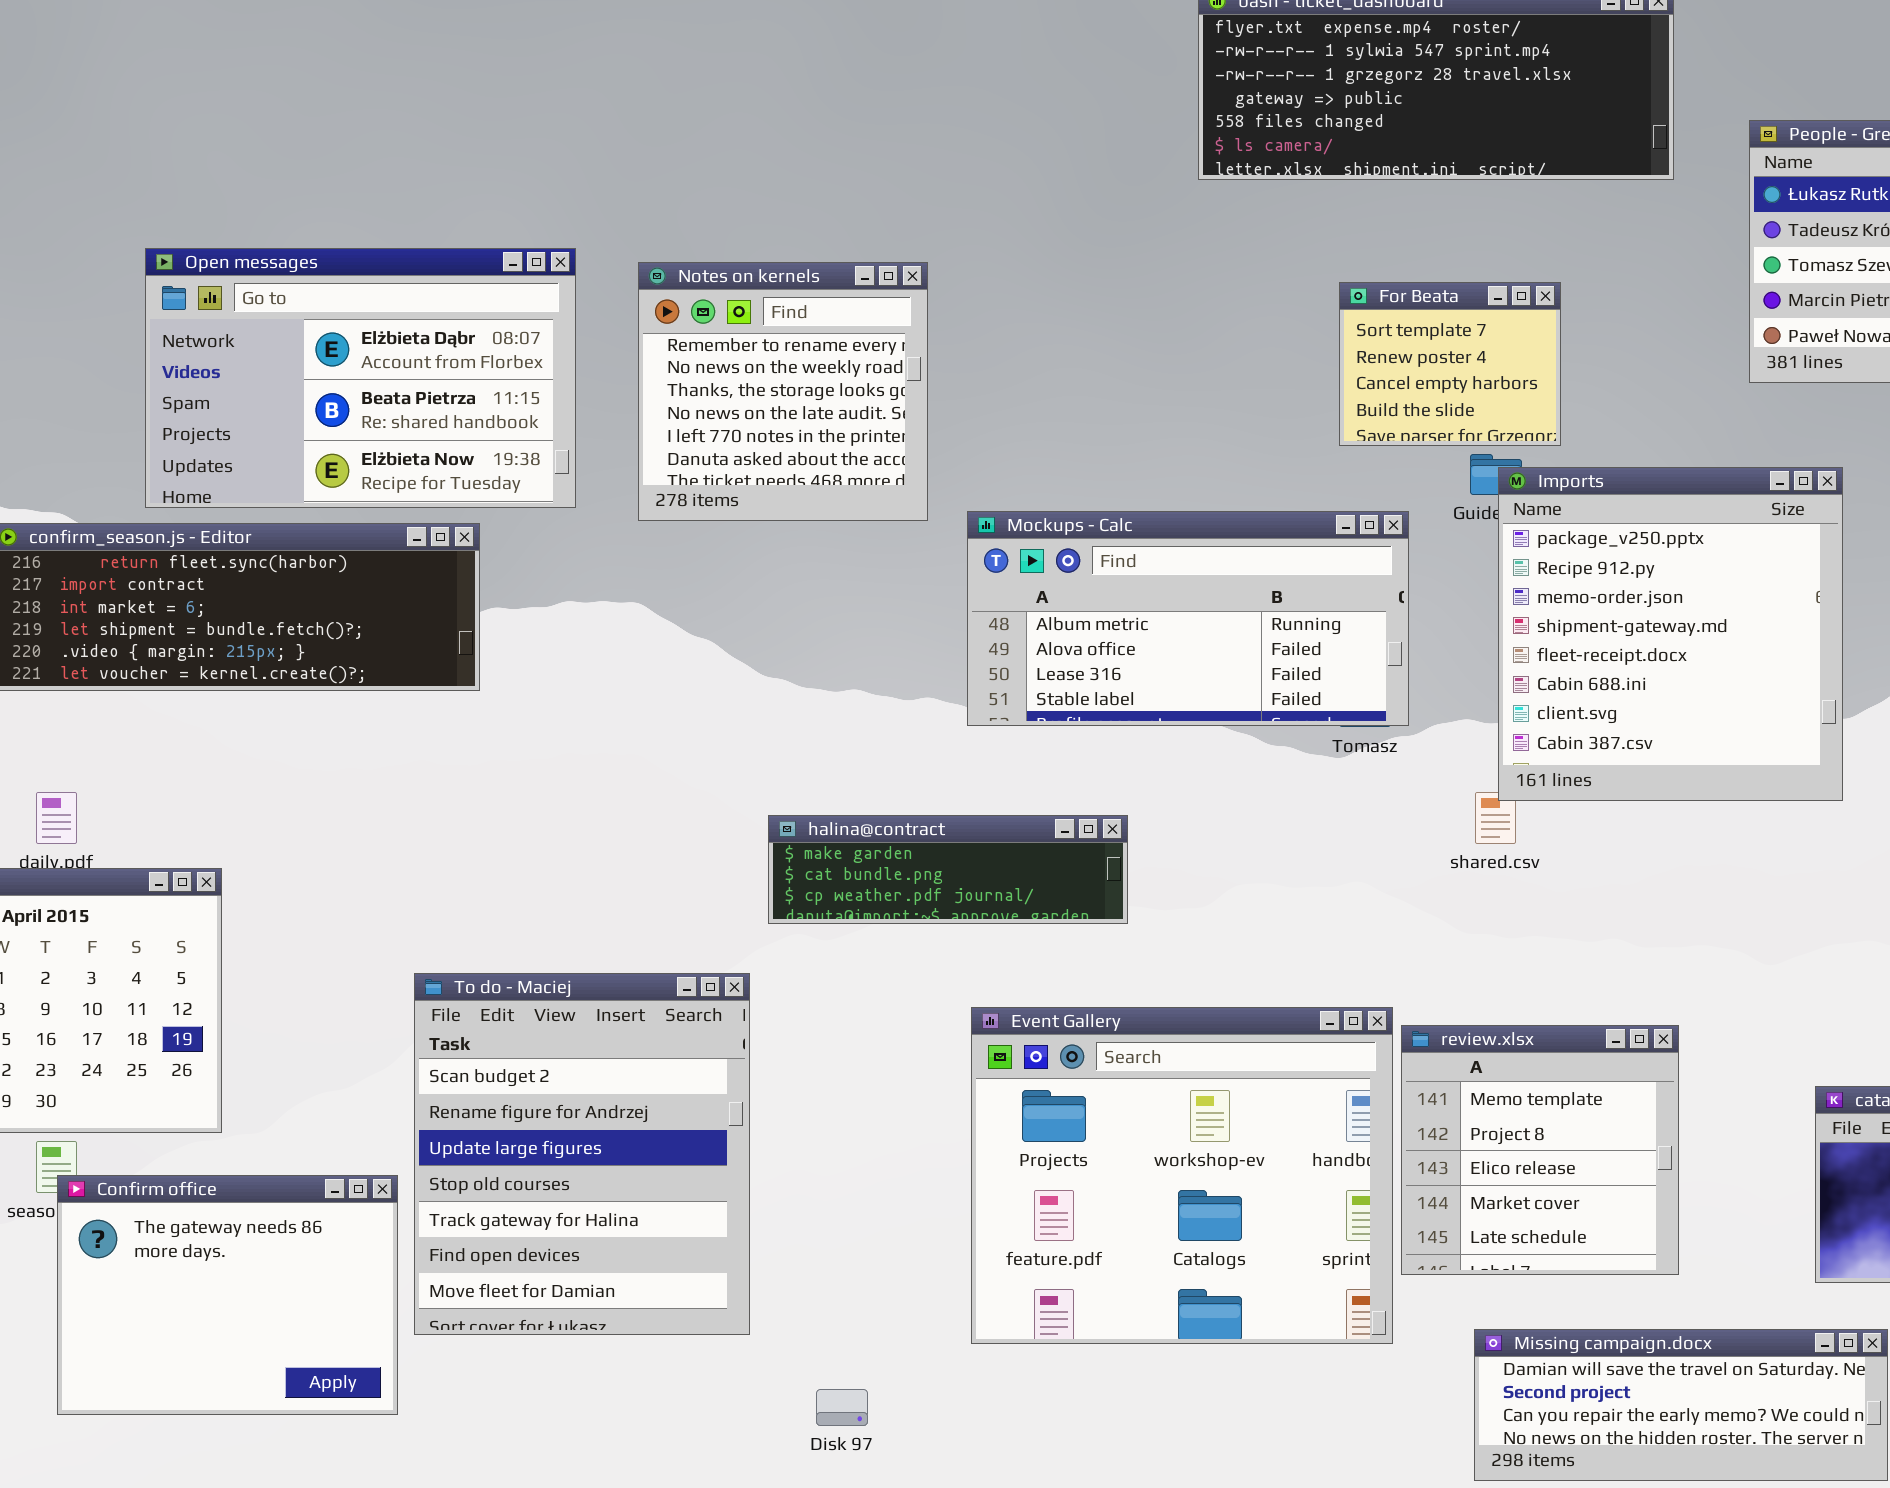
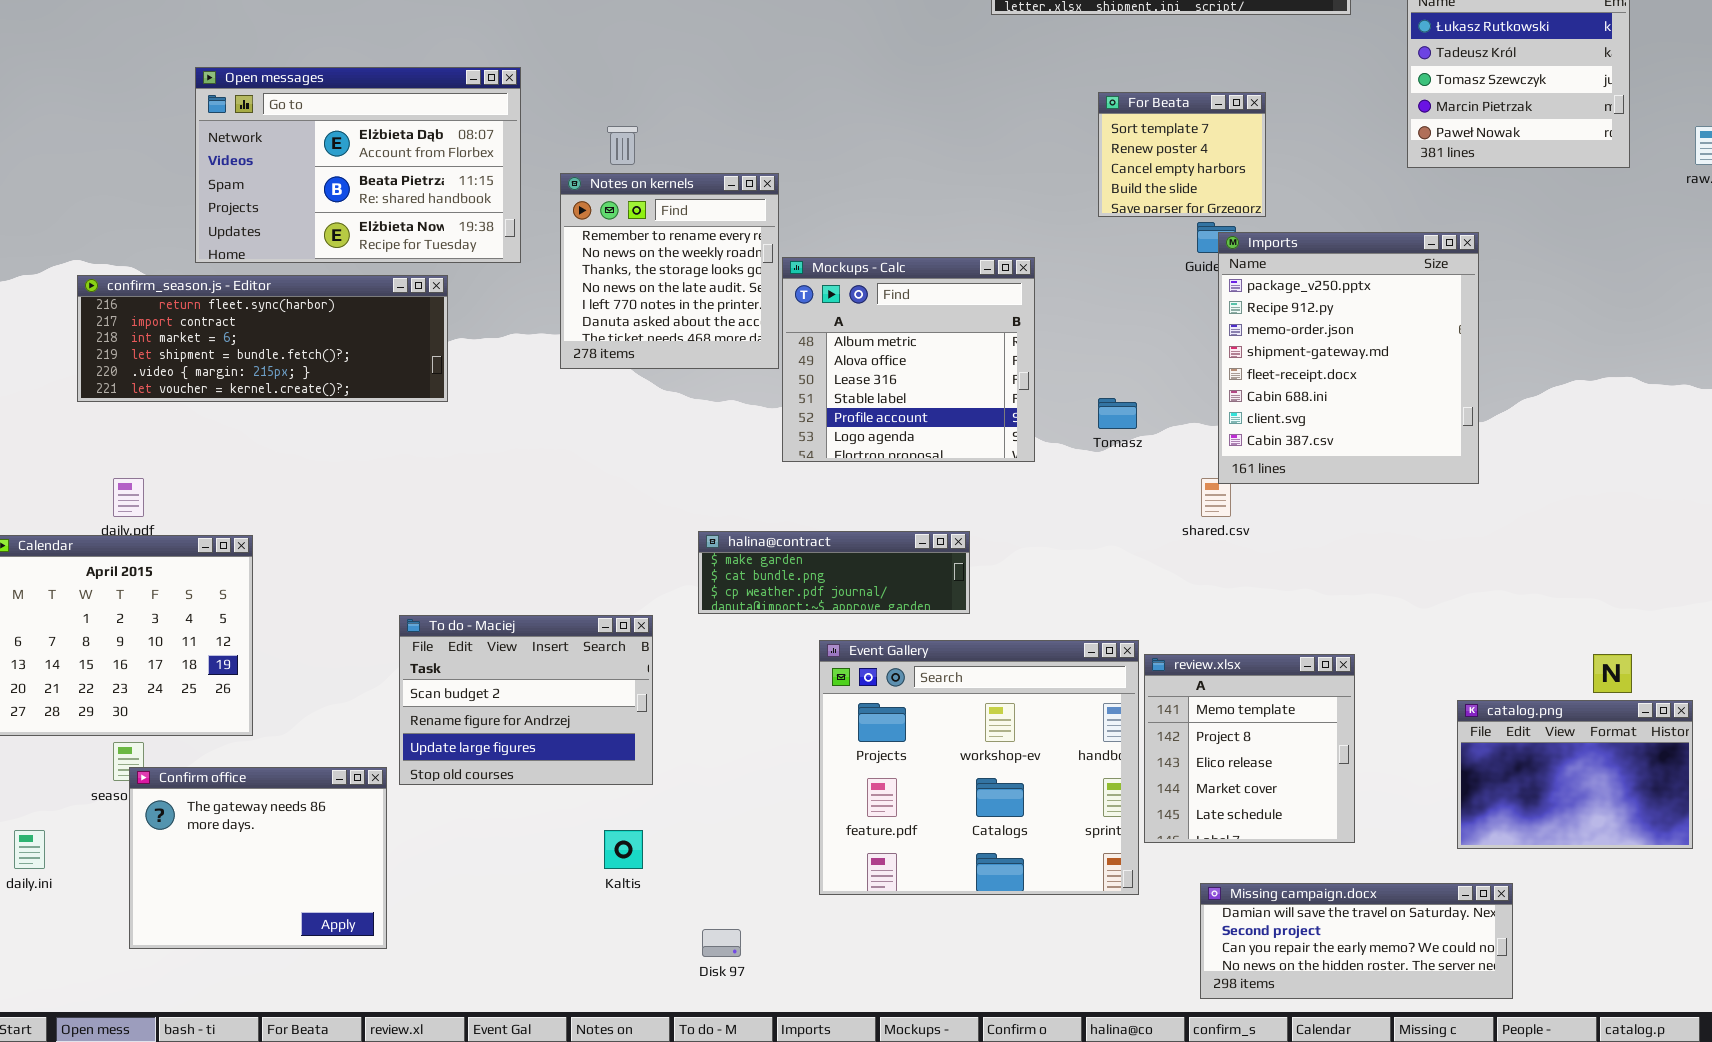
Notes on kernels: [638,262,928,521] -> [560,173,779,369], moved
Mockups - Calc: [967,511,1409,726] -> [782,257,1035,462], moved, resized
halina@contract: [768,815,1128,924] -> [698,531,970,614], moved
To do - Maciej: [414,973,750,1335] -> [399,615,653,785], resized

